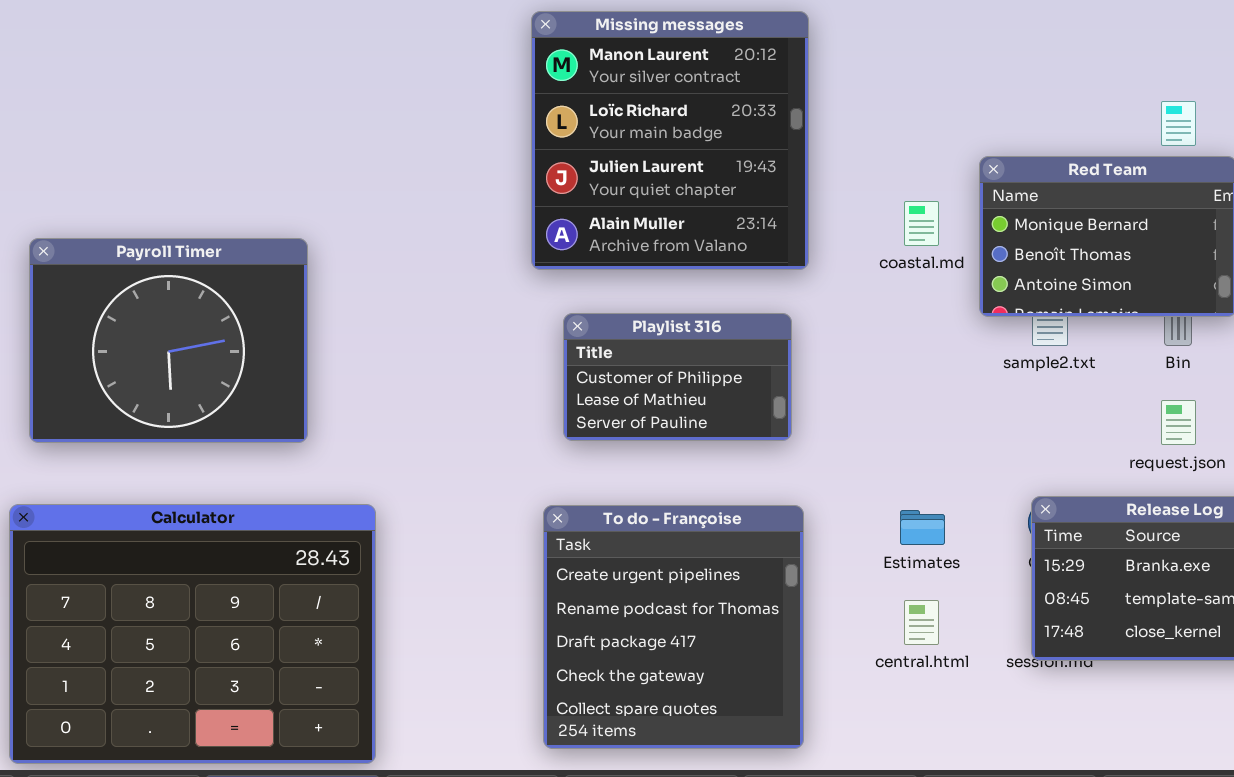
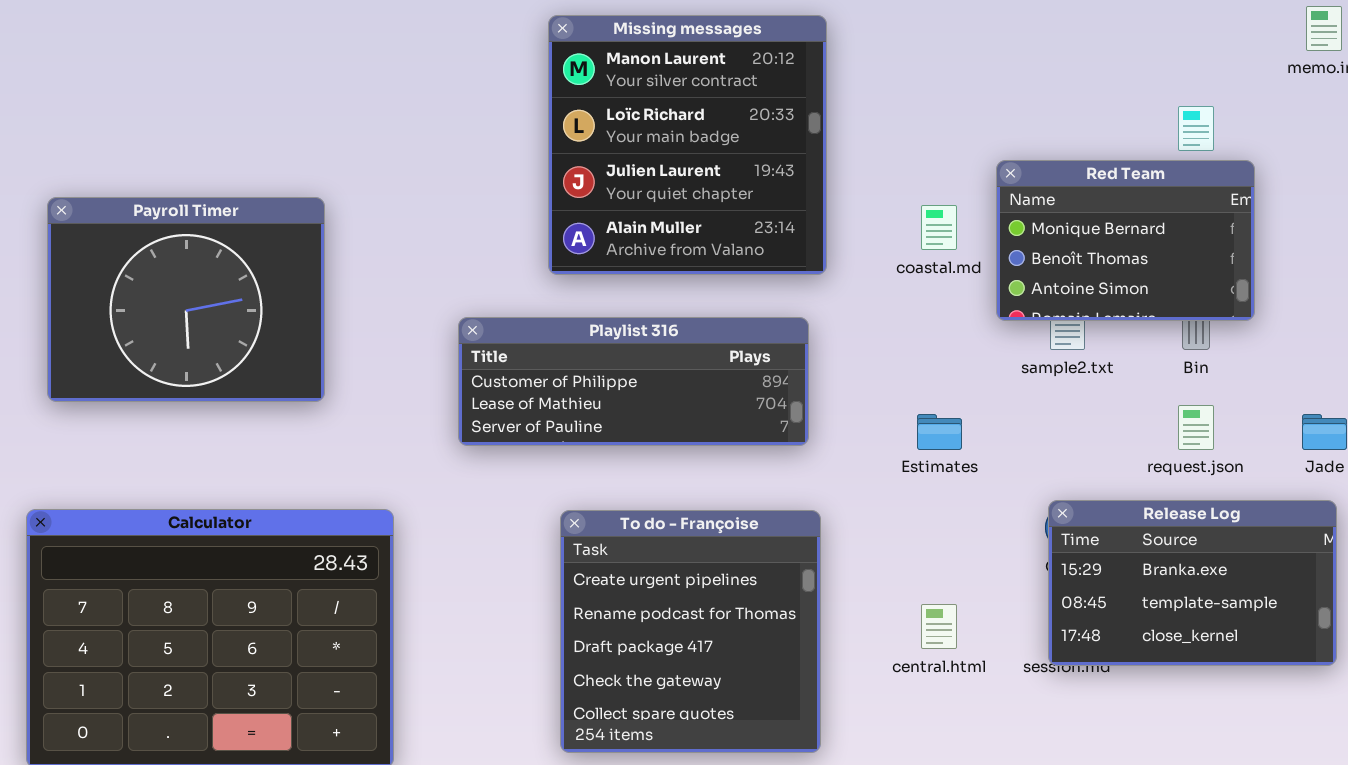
Payroll Timer: [29,238,308,443] -> [47,197,325,402], moved
Playlist 316: [563,313,792,441] -> [458,317,809,446], resized
Estimates: [900,510,945,545] -> [917,414,962,450], moved

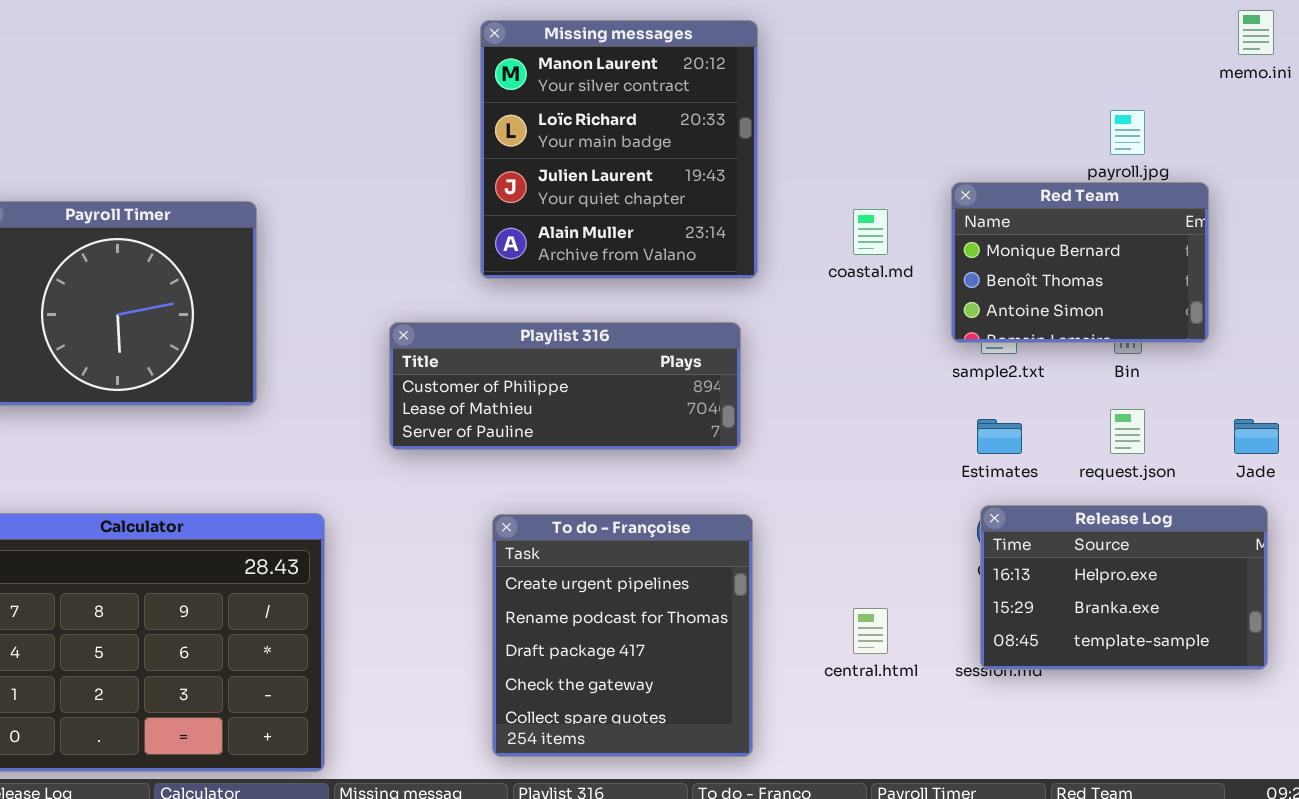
Red Team: [996,160,1255,321] -> [951,182,1209,343], moved
Estimates: [917,414,962,450] -> [977,419,1022,454], moved
Release Log: [1048,500,1337,666] -> [980,505,1268,670], scrolled up 1 row

